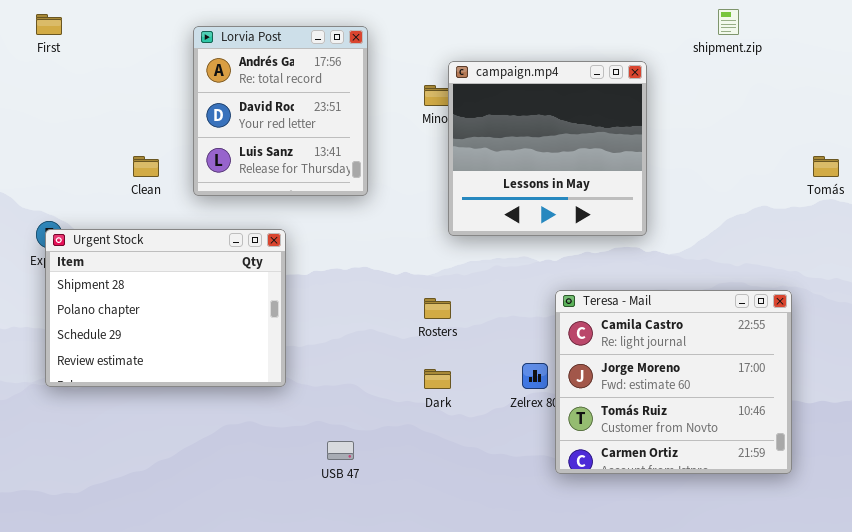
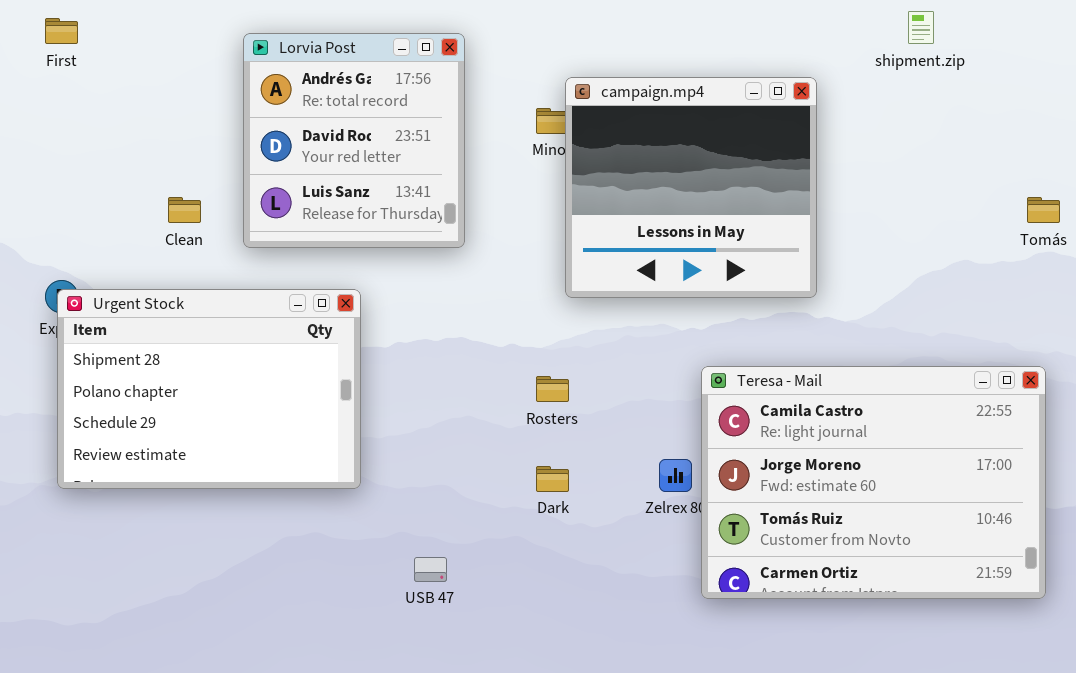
Teresa - Mail: [555,290,792,474] -> [701,366,1046,599], resized

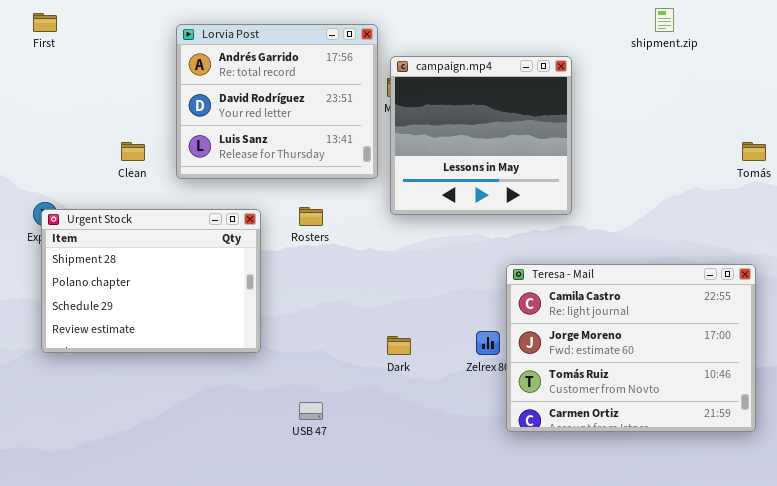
Lorvia Post: [243,33,465,248] -> [176,24,378,179], resized
campaign.mp4: [565,77,817,298] -> [390,56,572,215], moved
Rosters: [536,376,569,402] -> [299,207,323,226], moved

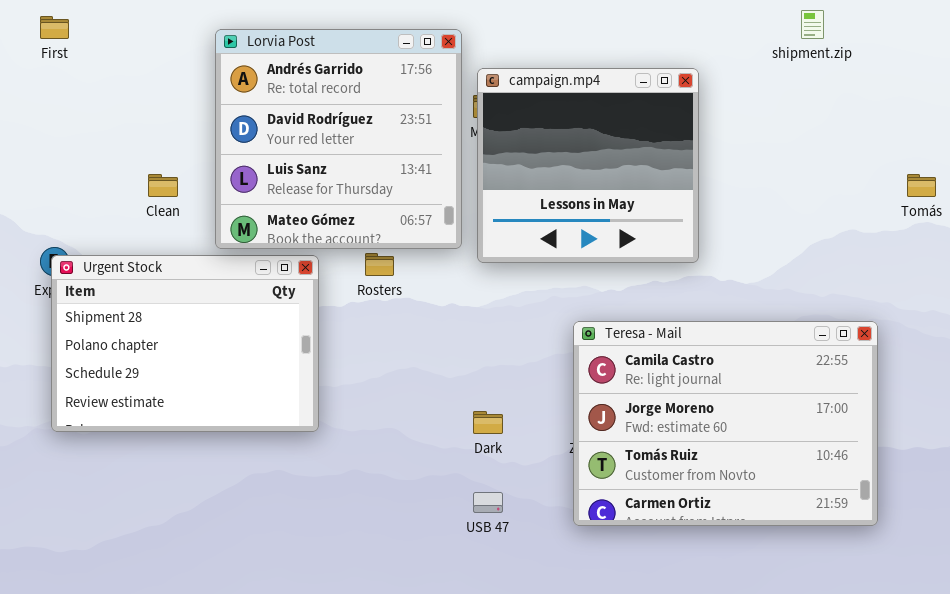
Lorvia Post: [176,24,378,179] -> [215,29,462,249], resized
Teresa - Mail: [506,264,756,432] -> [573,321,878,526], moved
USB 47: [299,402,323,420] -> [473,492,503,513], moved

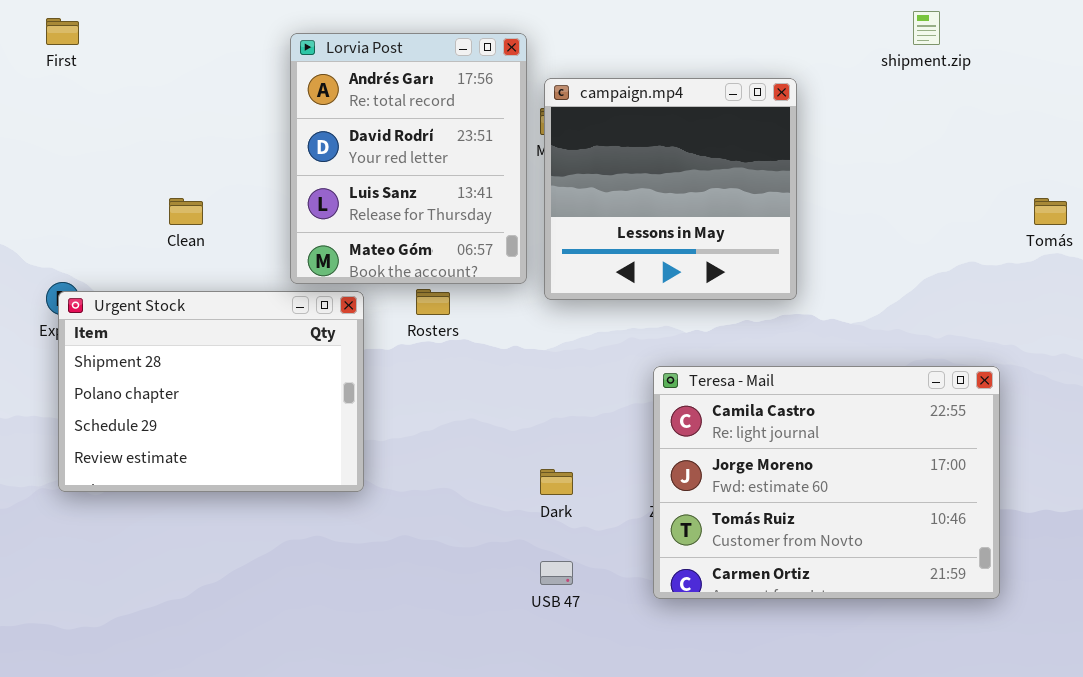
Lorvia Post: [215,29,462,249] -> [290,33,527,284], resized

